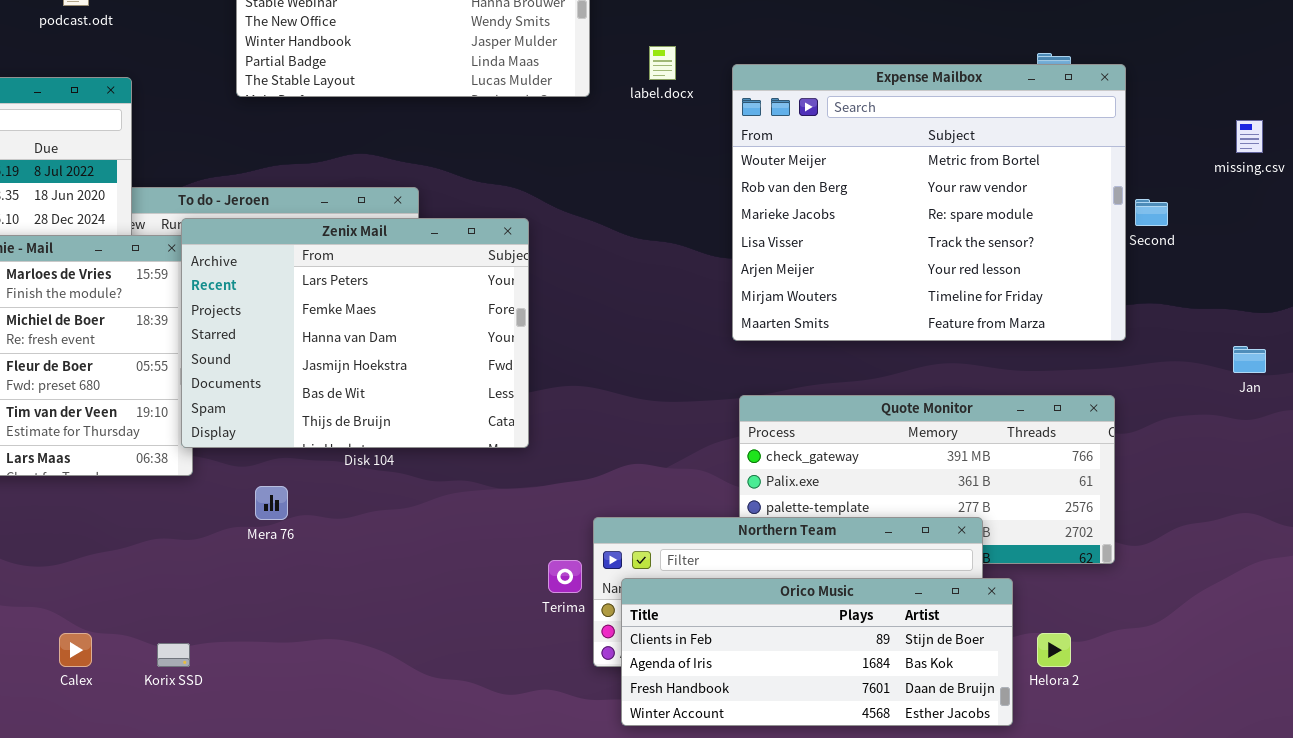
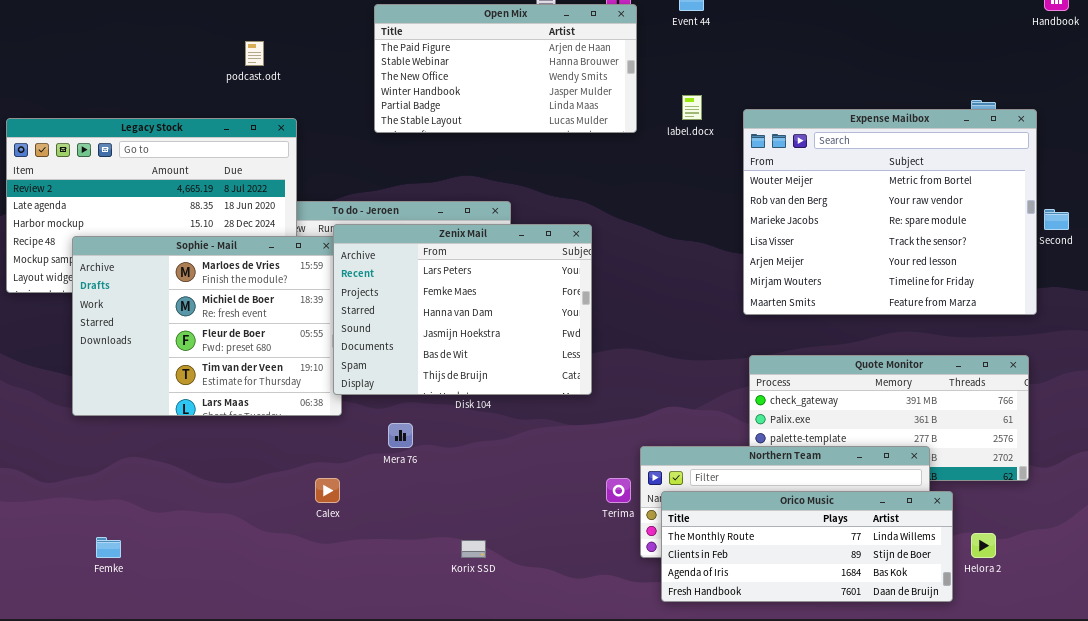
Orico Music: [621,578,1013,726] -> [661,491,953,602], scrolled up 1 row
Calex: [59,633,92,667] -> [315,478,340,503], moved
Korix SSD: [157,643,190,667] -> [461,540,486,558], moved

